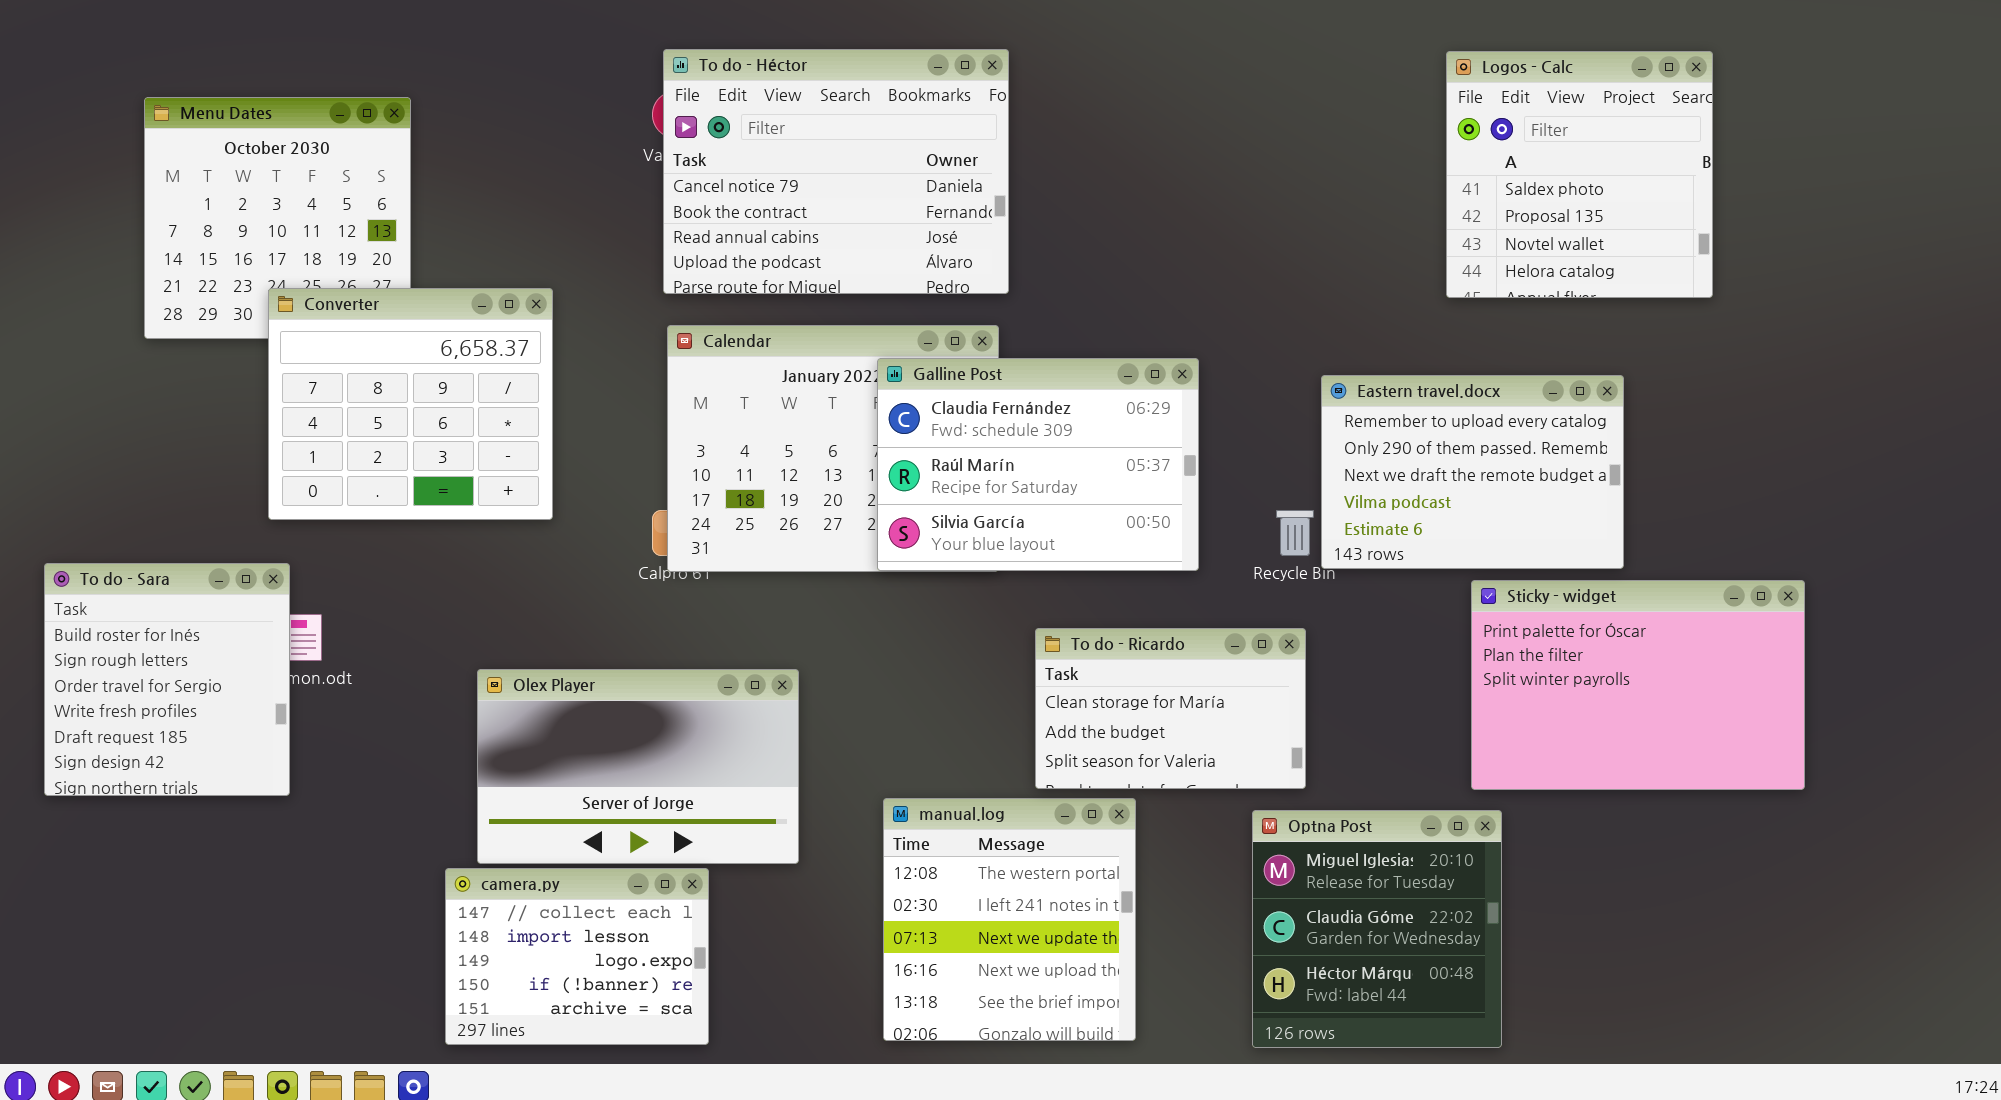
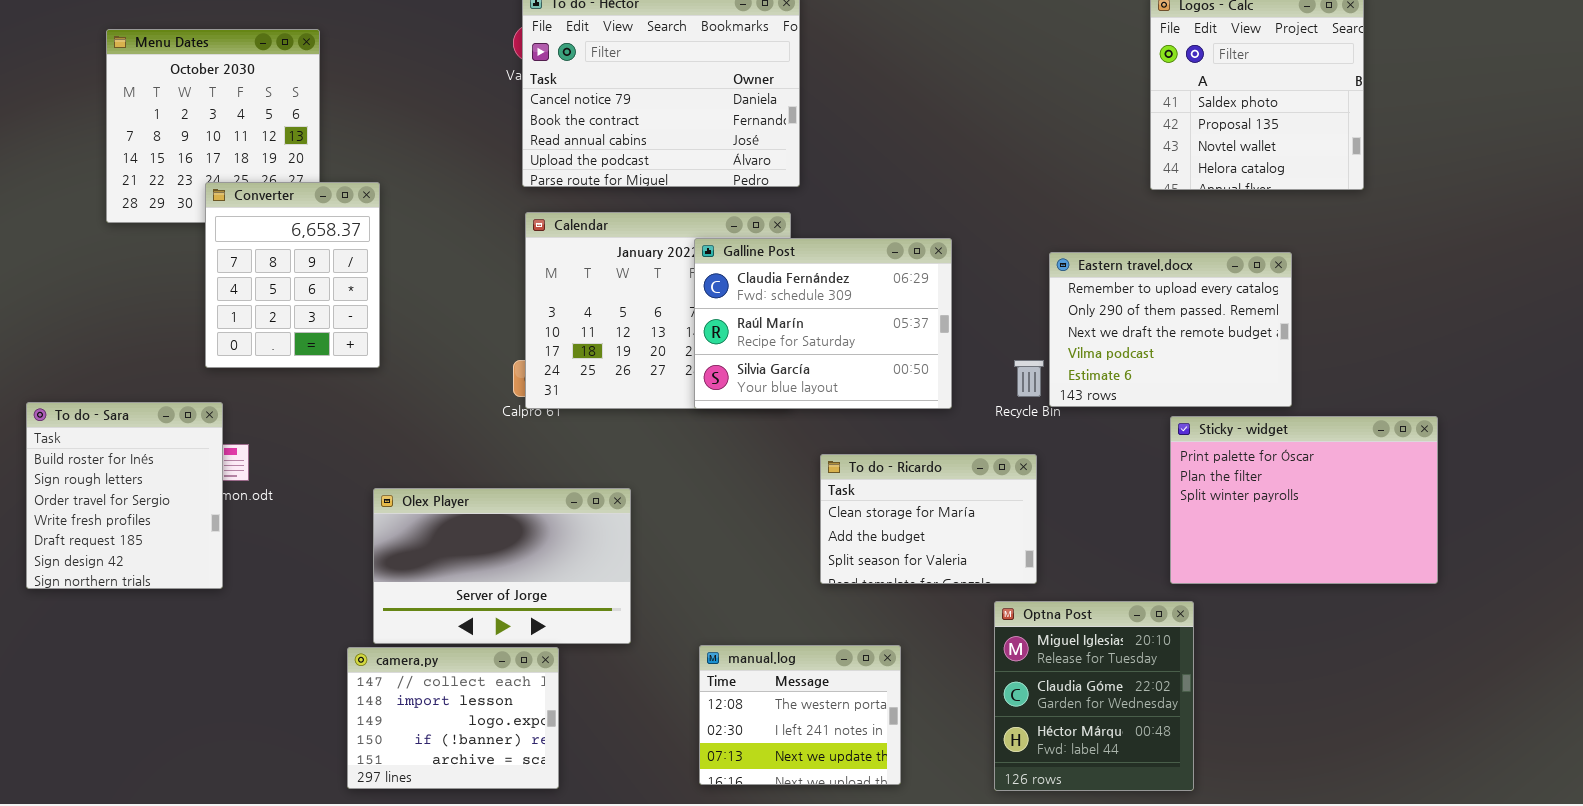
Converter: [268,288,553,520] -> [205,182,380,368], resized
manual.log: [883,798,1136,1041] -> [699,645,901,785], resized

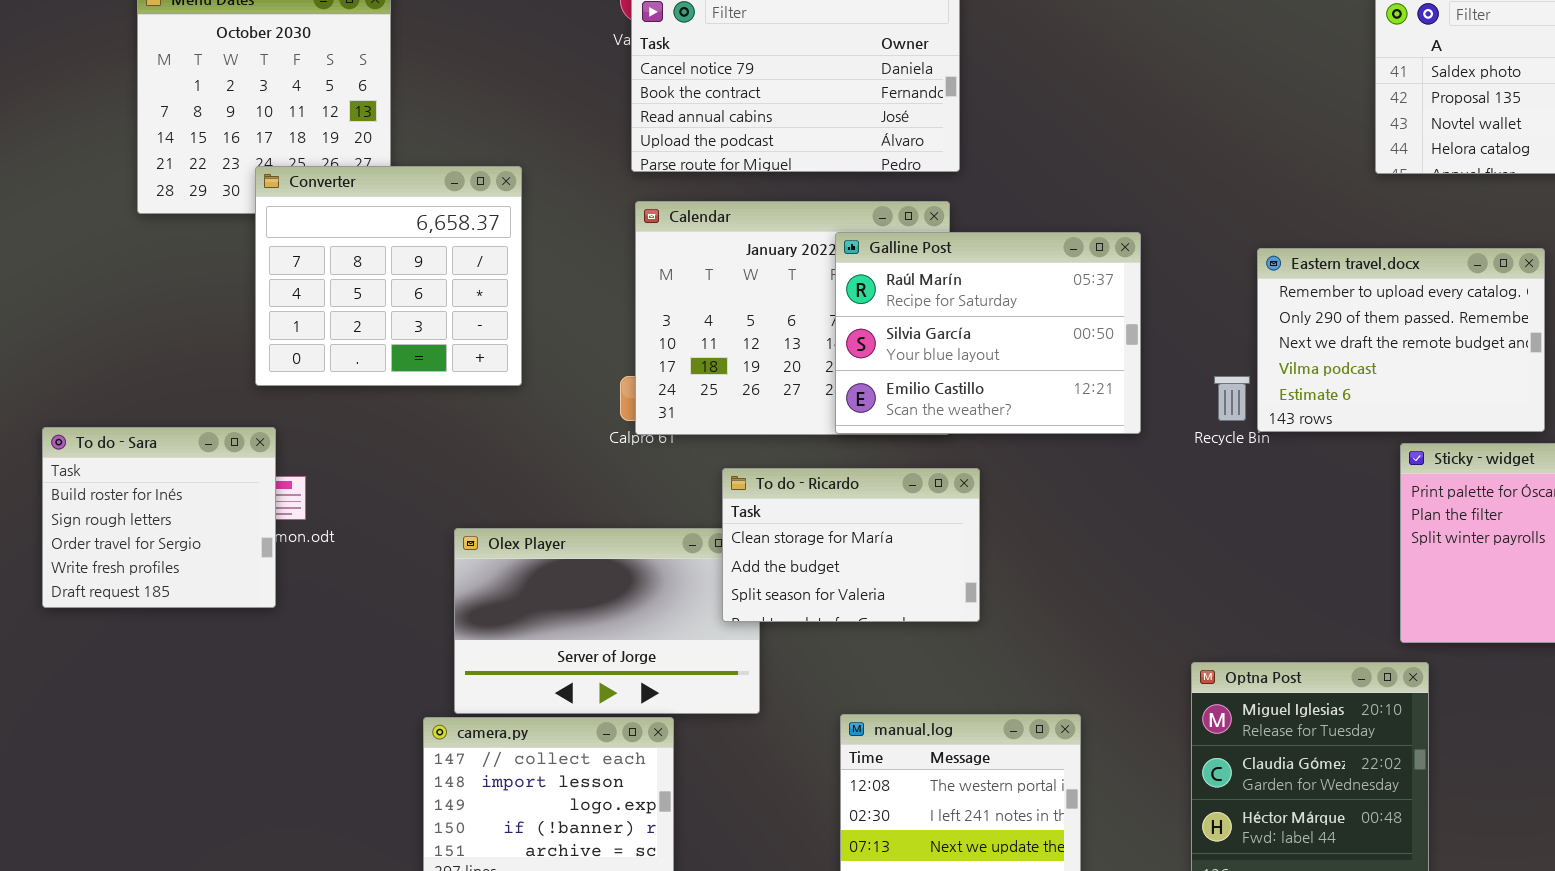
Converter: [205,182,380,368] -> [255,166,522,386], resized
Galline Post: [694,238,952,409] -> [835,232,1141,434], scrolled down 1 row
To do - Sara: [26,402,223,589] -> [42,427,276,608], resized
To do - Ricardo: [820,454,1037,584] -> [722,468,980,622], moved

